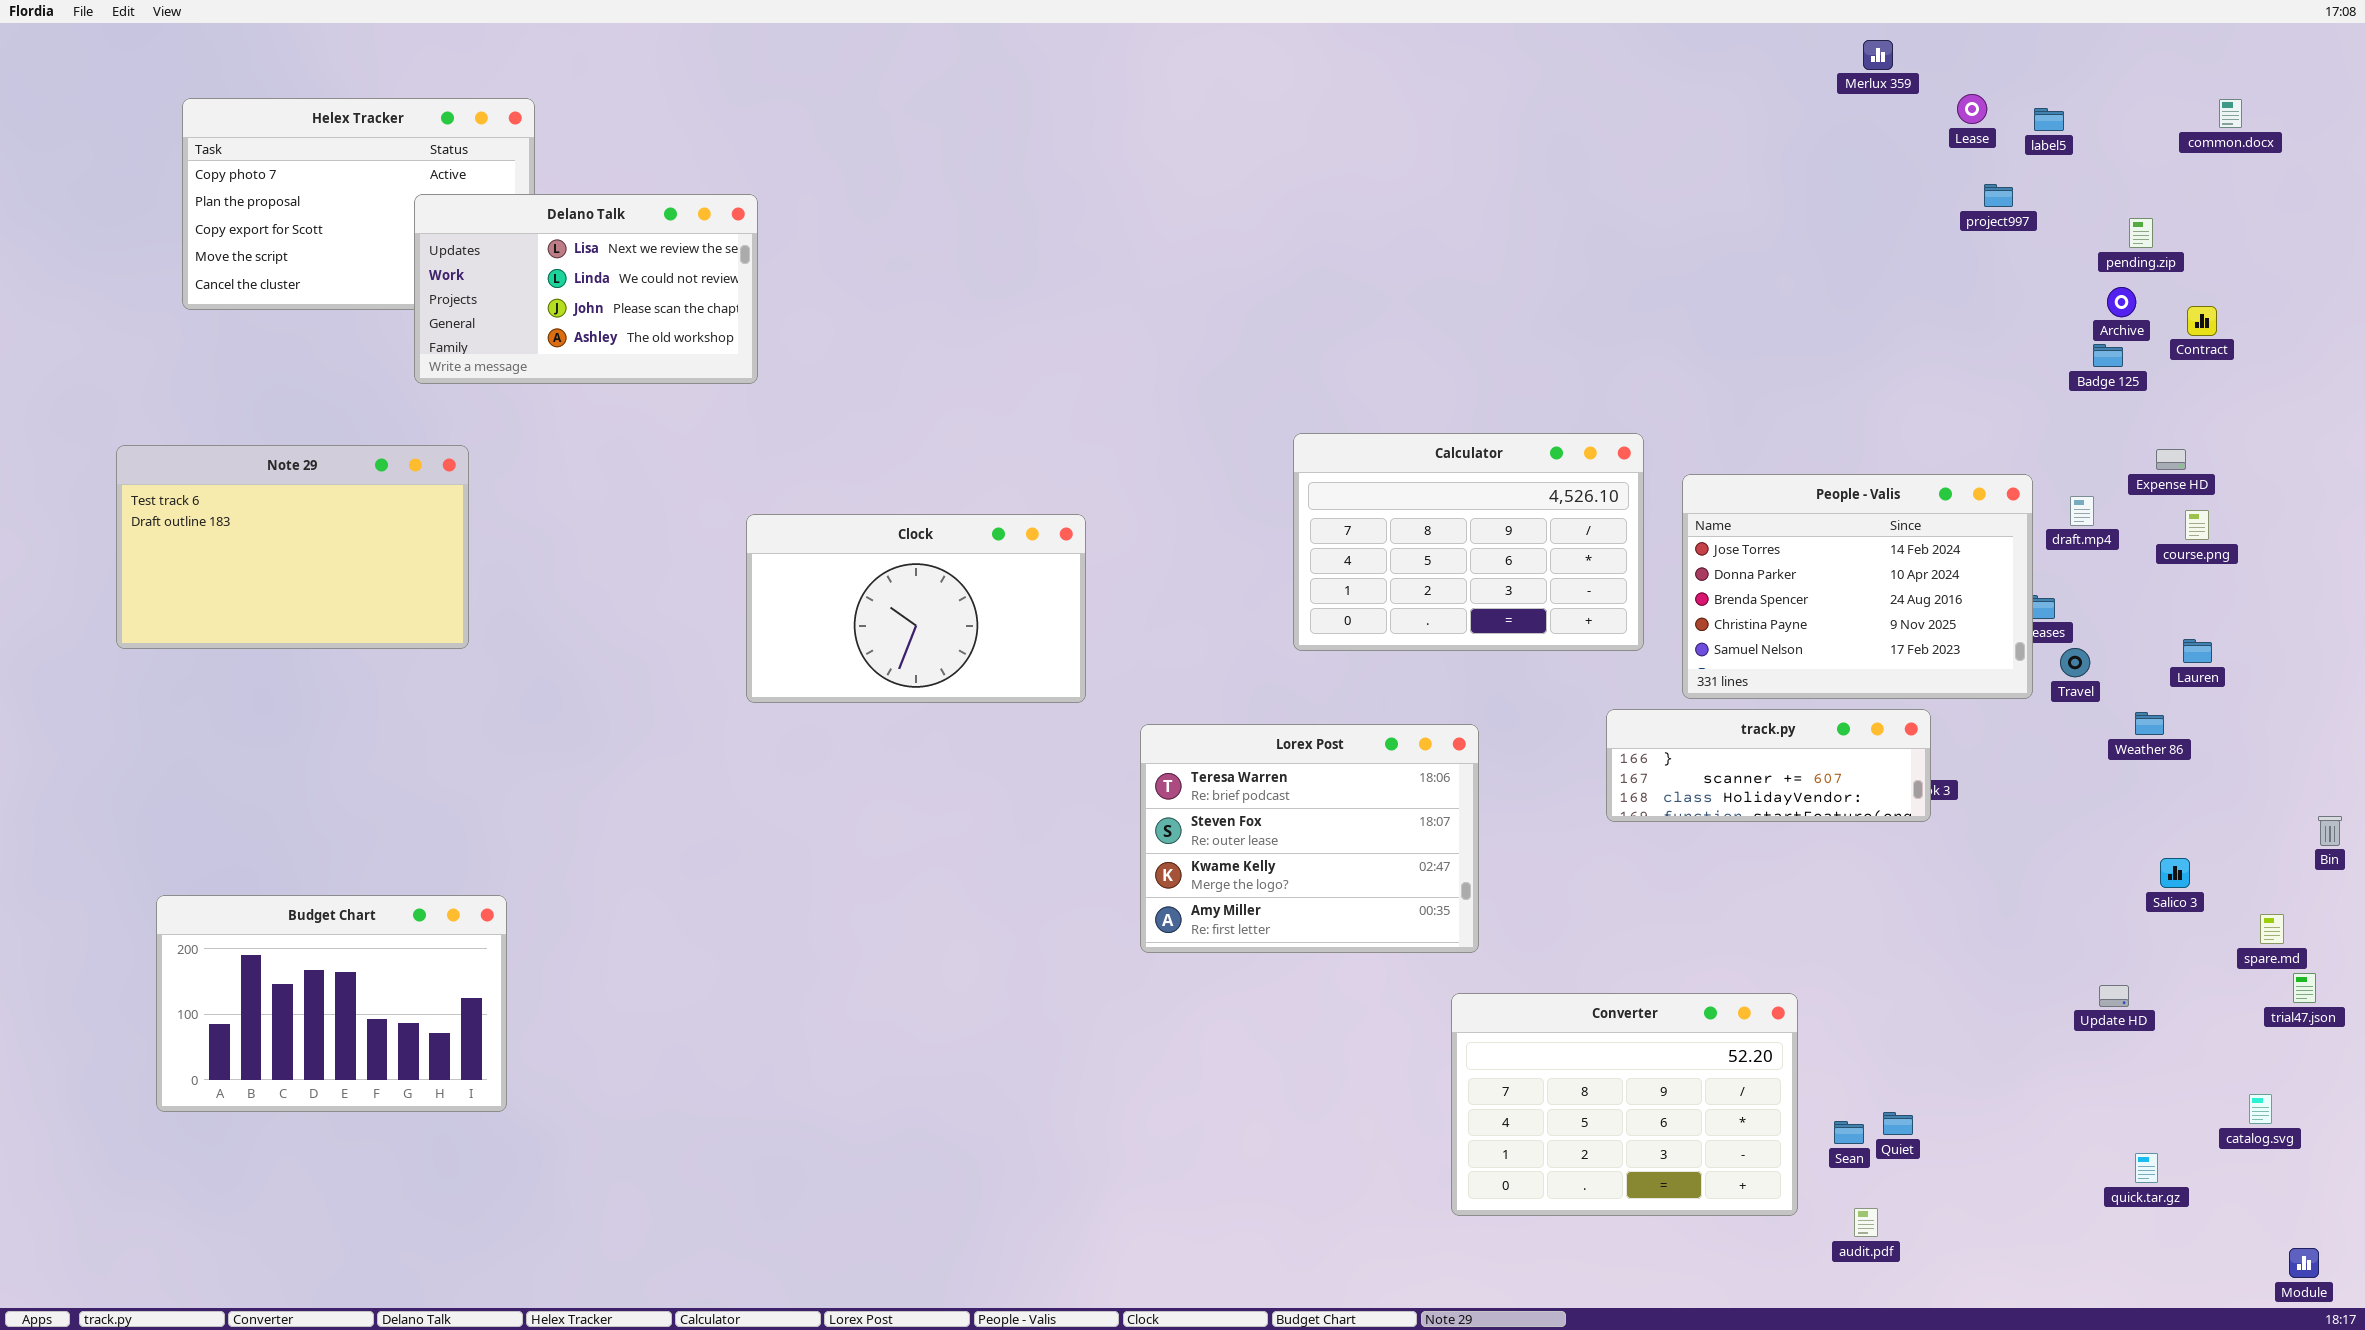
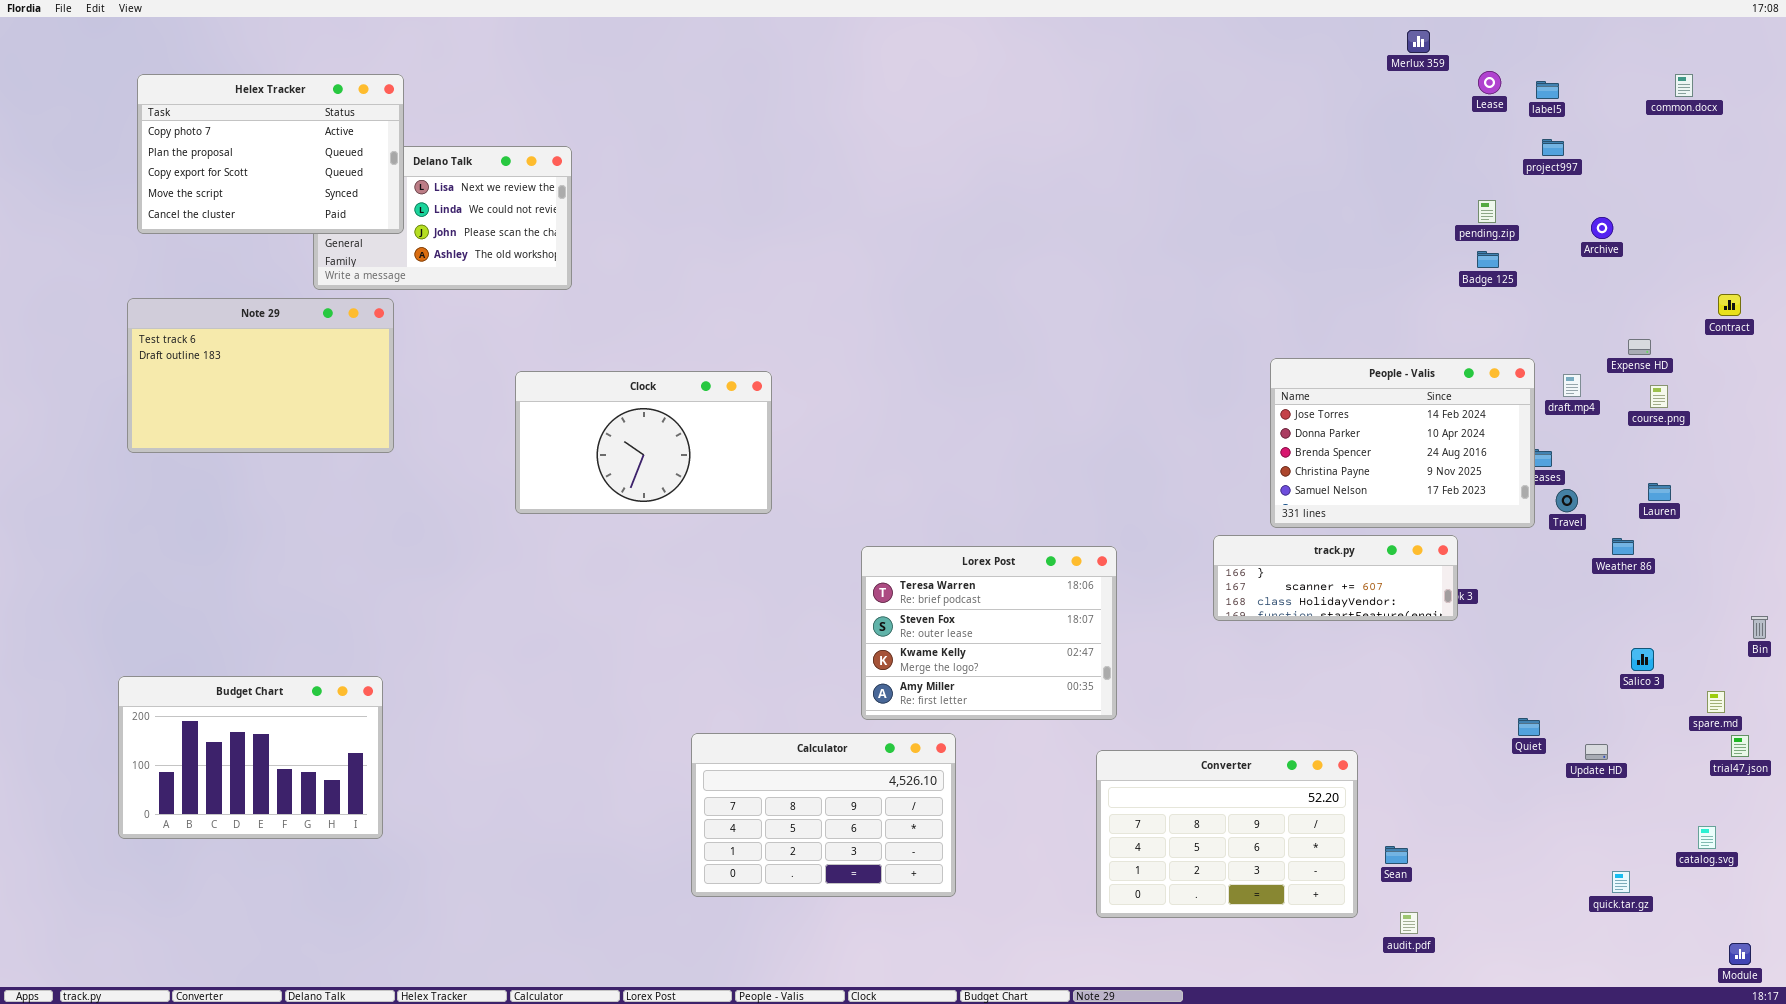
Helex Tracker: [182,98,535,310] -> [137,74,404,234], raised
project997: [1984,184,2013,207] -> [1542,139,1564,156], moved
pending.zip: [2129,218,2153,248] -> [1478,200,1496,223], moved
Contract: [2187,306,2217,336] -> [1718,294,1741,316], moved
Badge 125: [2093,344,2123,367] -> [1477,251,1499,268], moved
Calculator: [1293,433,1644,651] -> [691,733,956,897], moved
Note 29: [116,445,469,649] -> [127,298,394,453], moved
Clock: [746,514,1086,703] -> [515,371,772,514], moved
Quiet: [1883,1112,1913,1135] -> [1518,718,1540,736], moved

